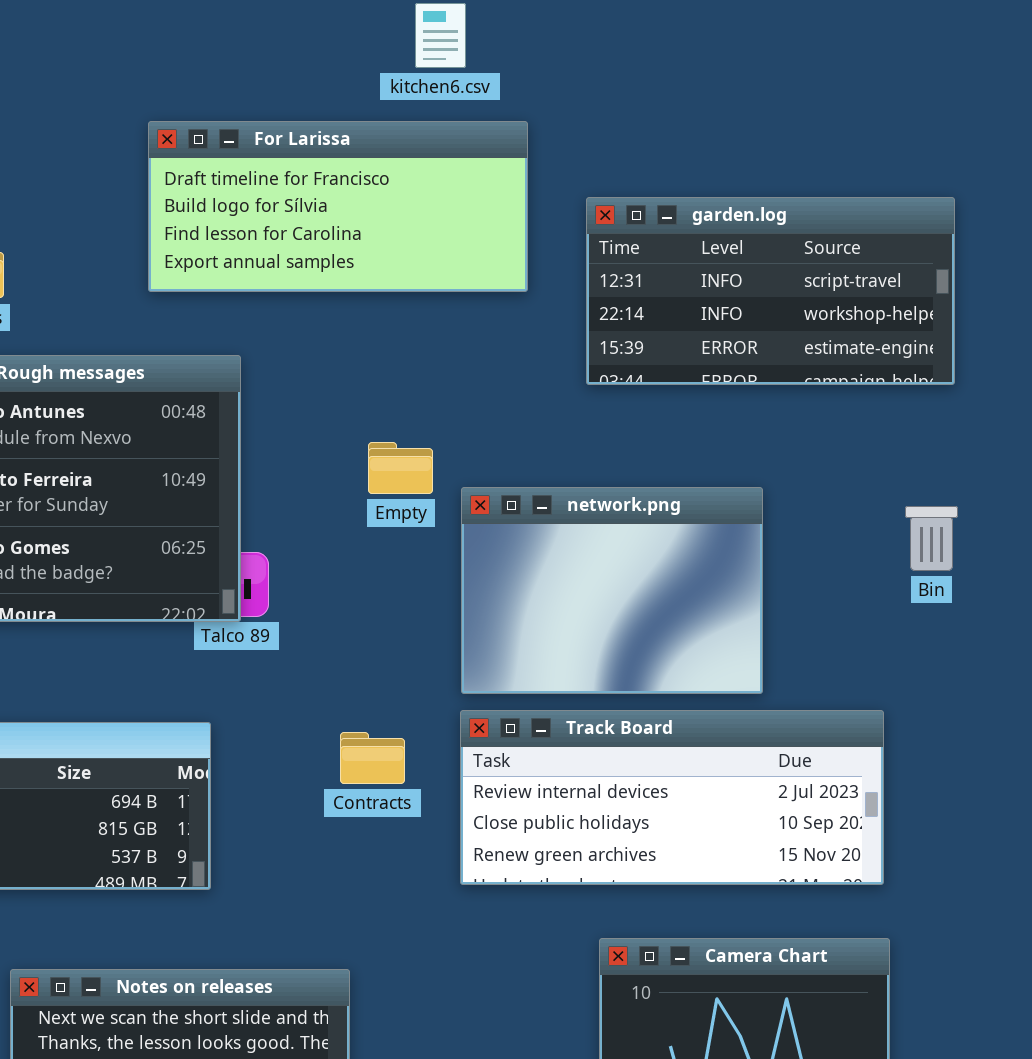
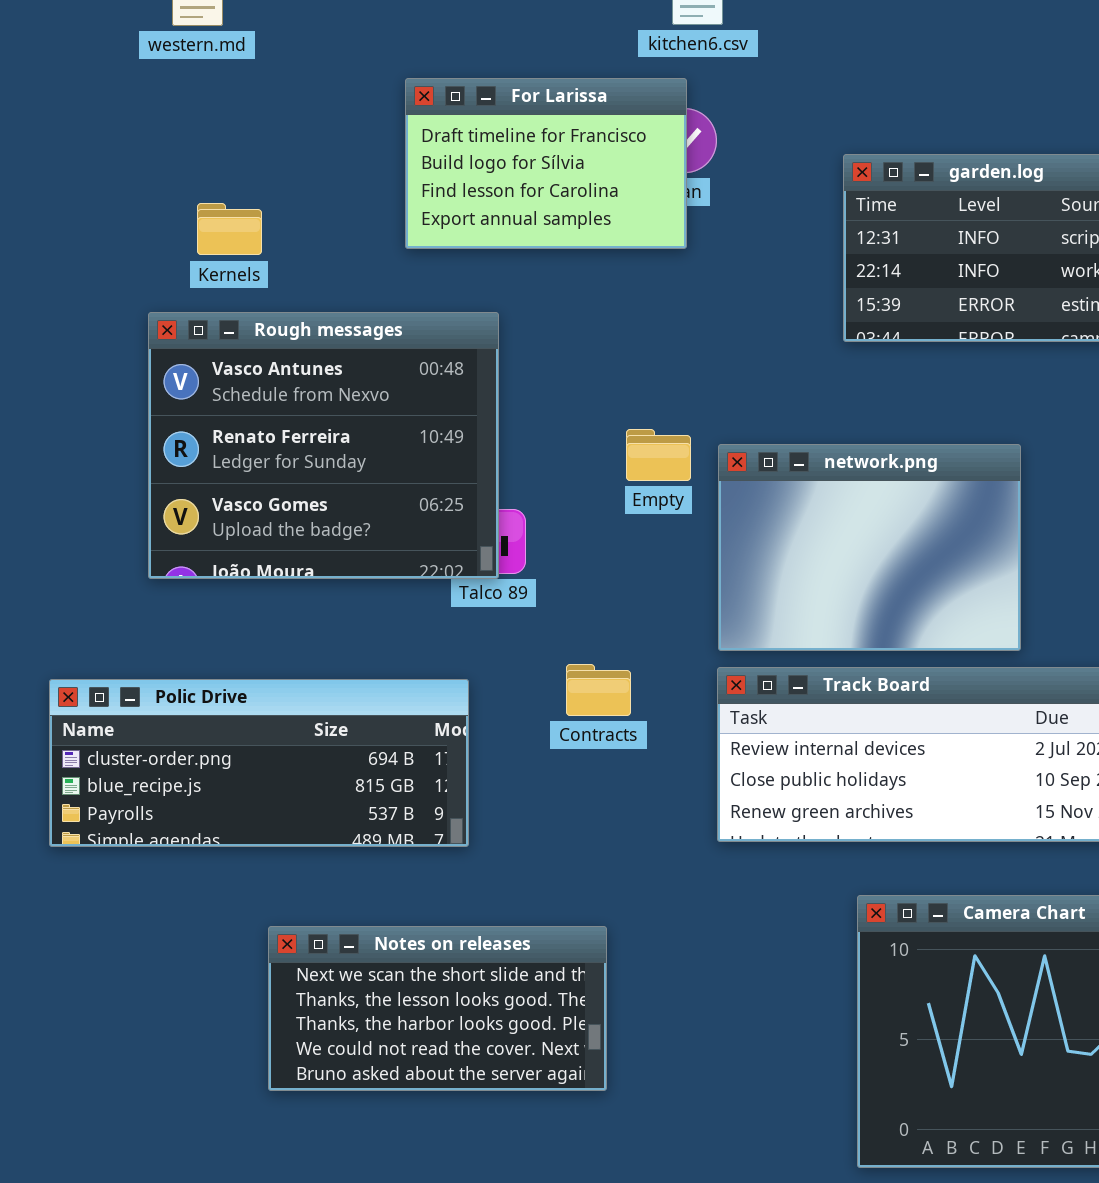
For Larissa: [148,121,528,292] -> [405,78,687,249], resized
Empty: [368,442,433,494] -> [626,429,691,481], moved
Contracts: [340,732,405,784] -> [566,664,631,716], moved

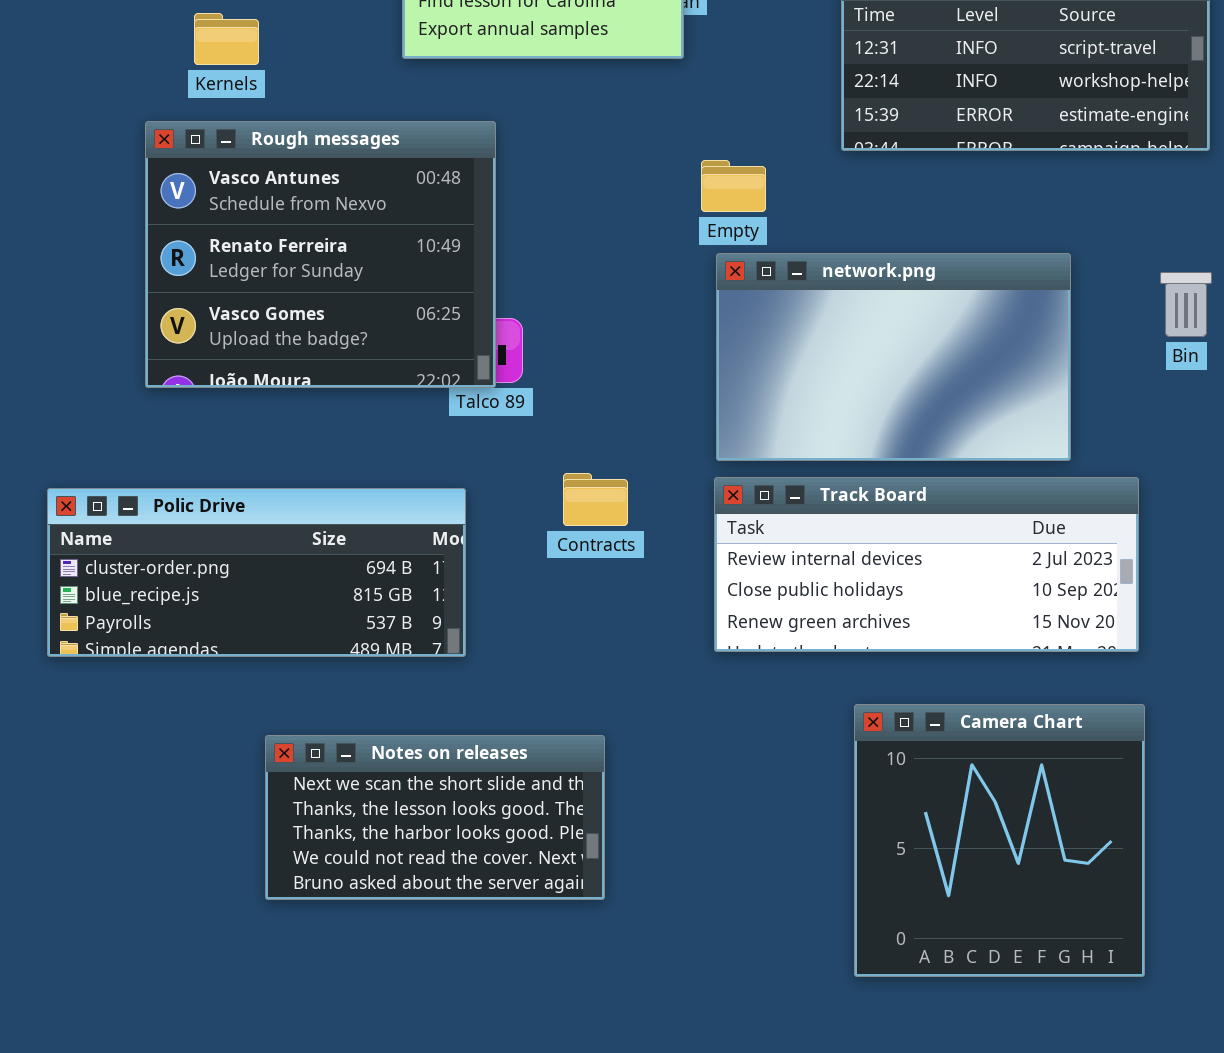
Empty: [626,429,691,481] -> [701,160,766,212], moved
network.png: [718,444,1021,651] -> [716,253,1071,461], resized

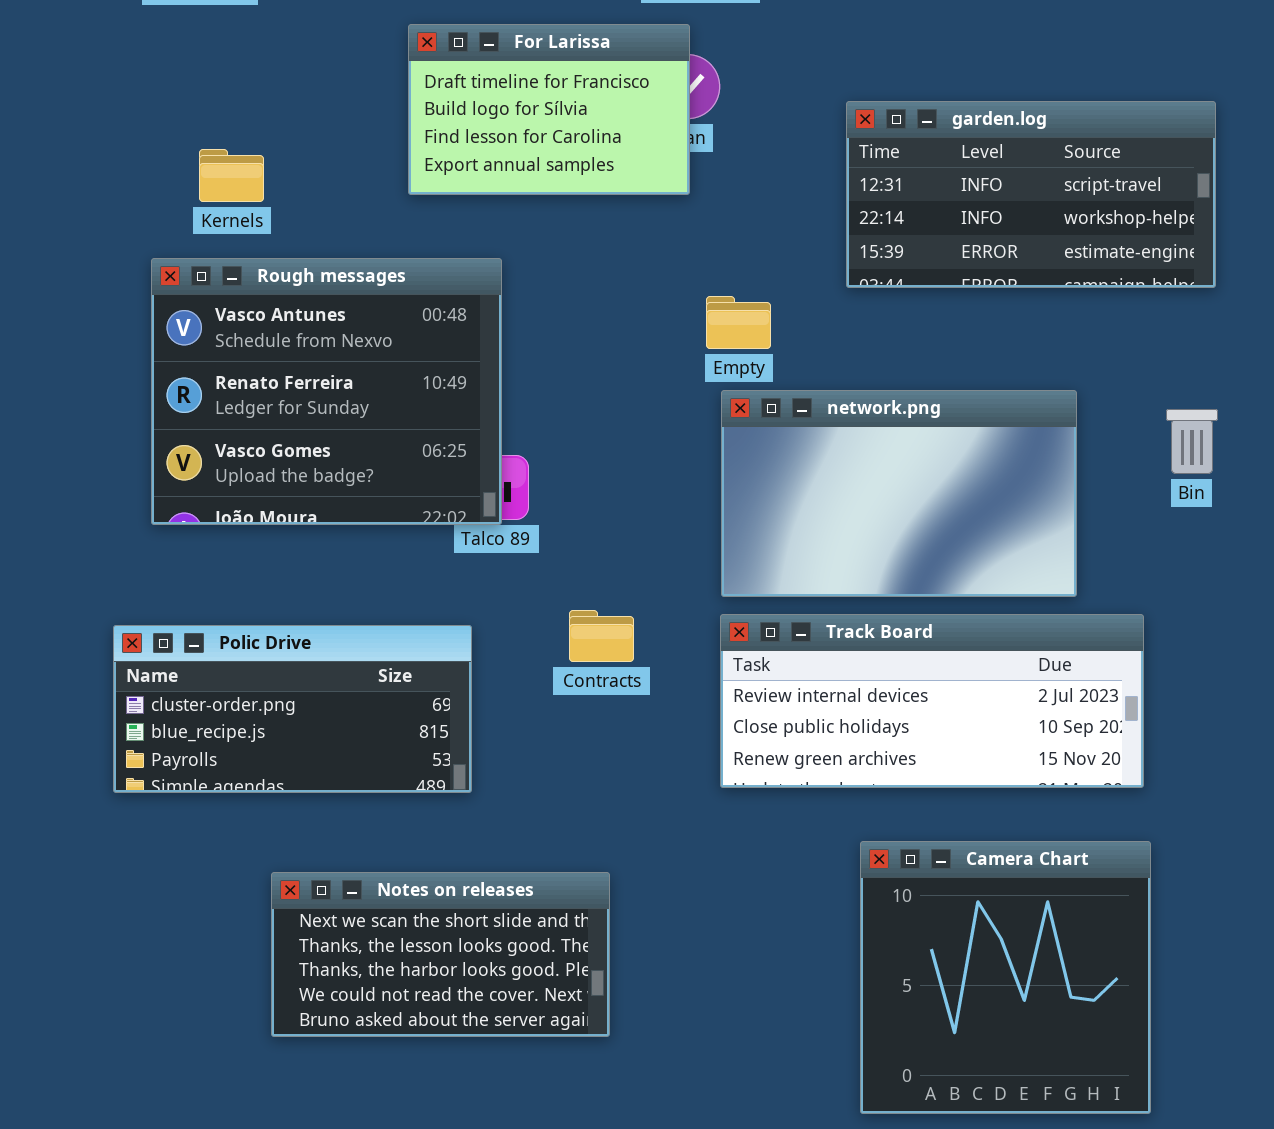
Polic Drive: [47,488,466,657] -> [113,625,472,793], resized

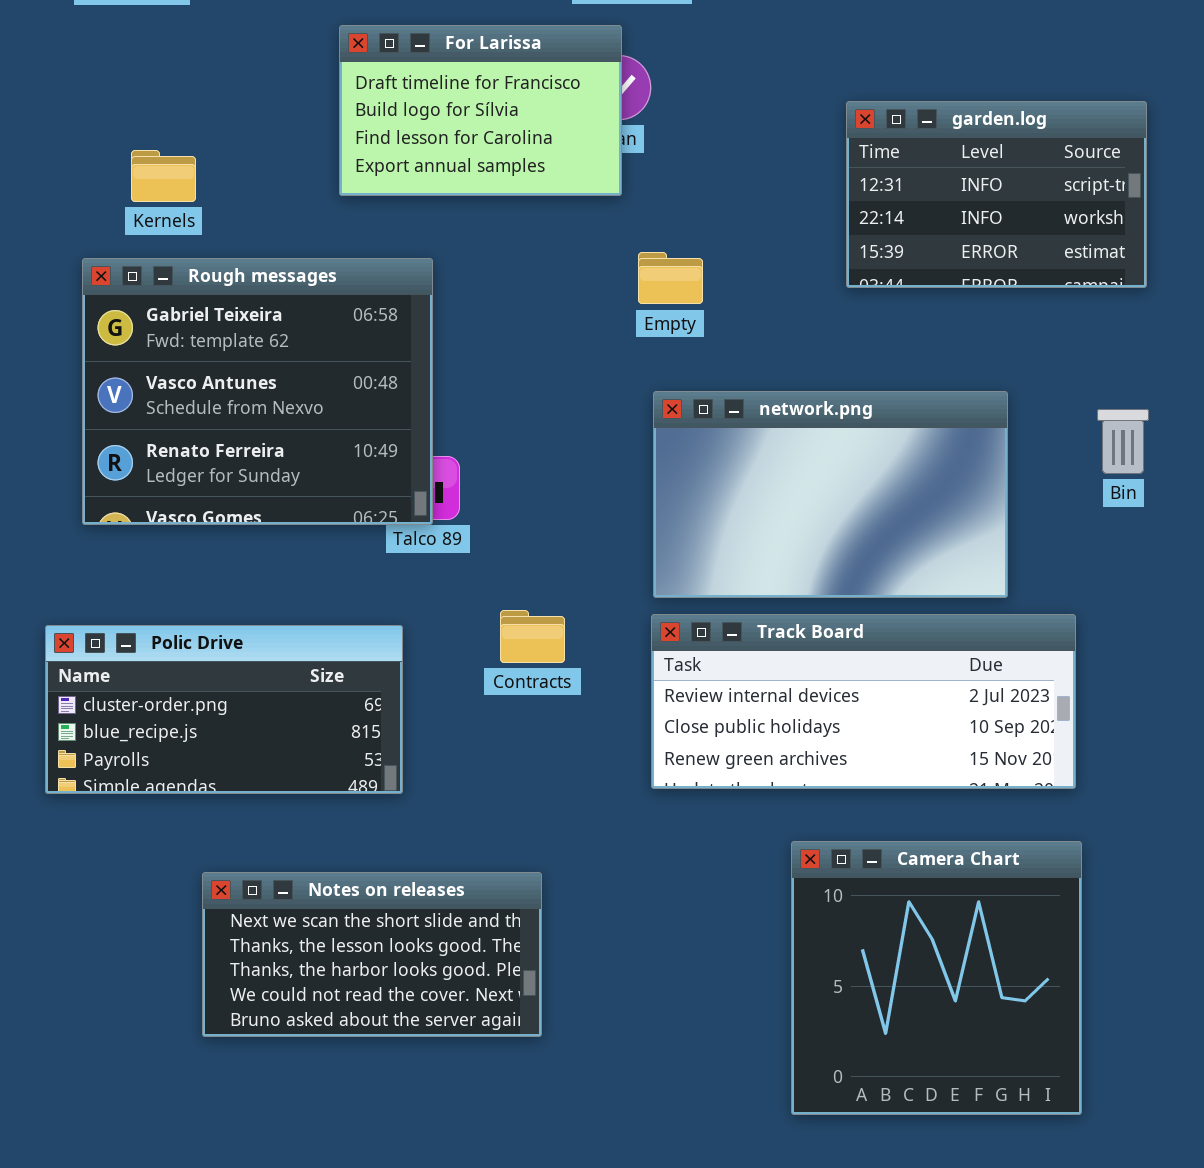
garden.log: [846,101,1216,288] -> [846,101,1147,288], resized
Rough messages: [151,258,502,525] -> [82,258,433,525], scrolled up 1 row
Empty: [706,296,771,349] -> [638,252,703,304], moved

